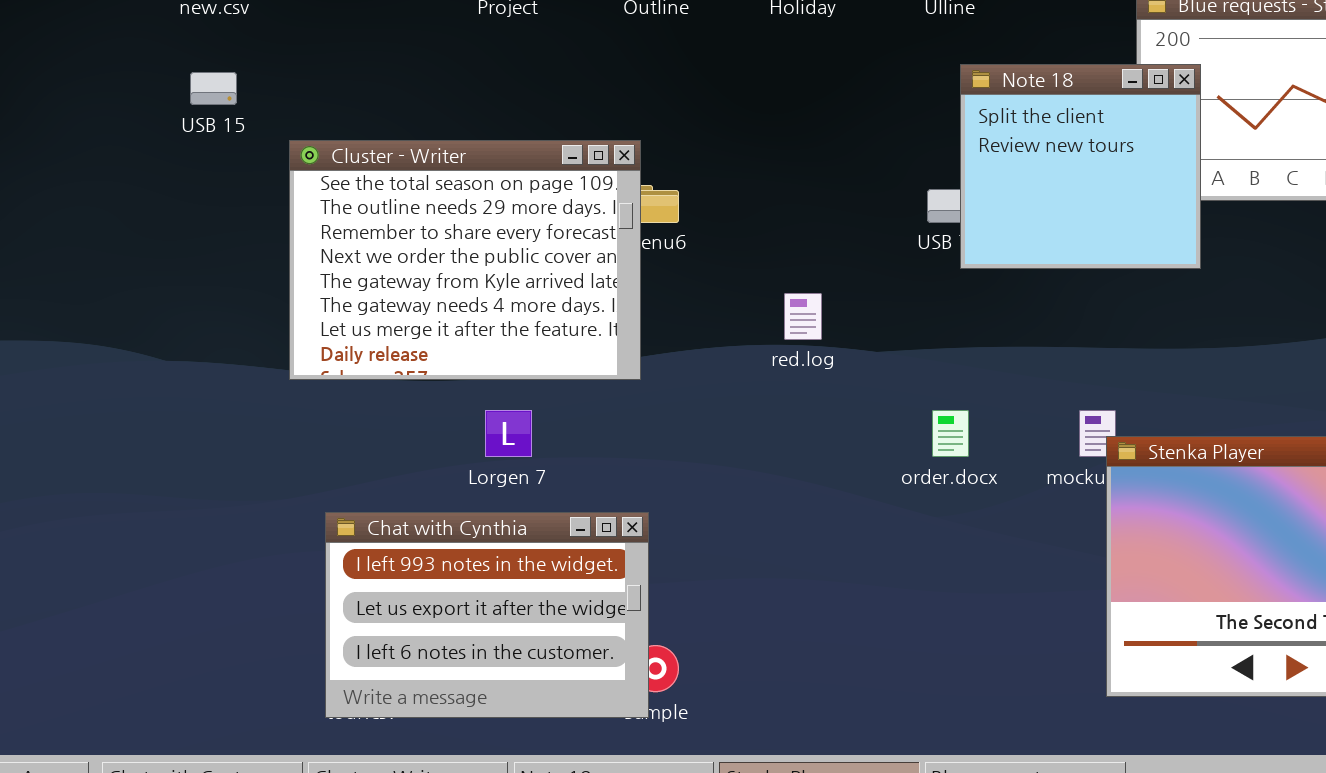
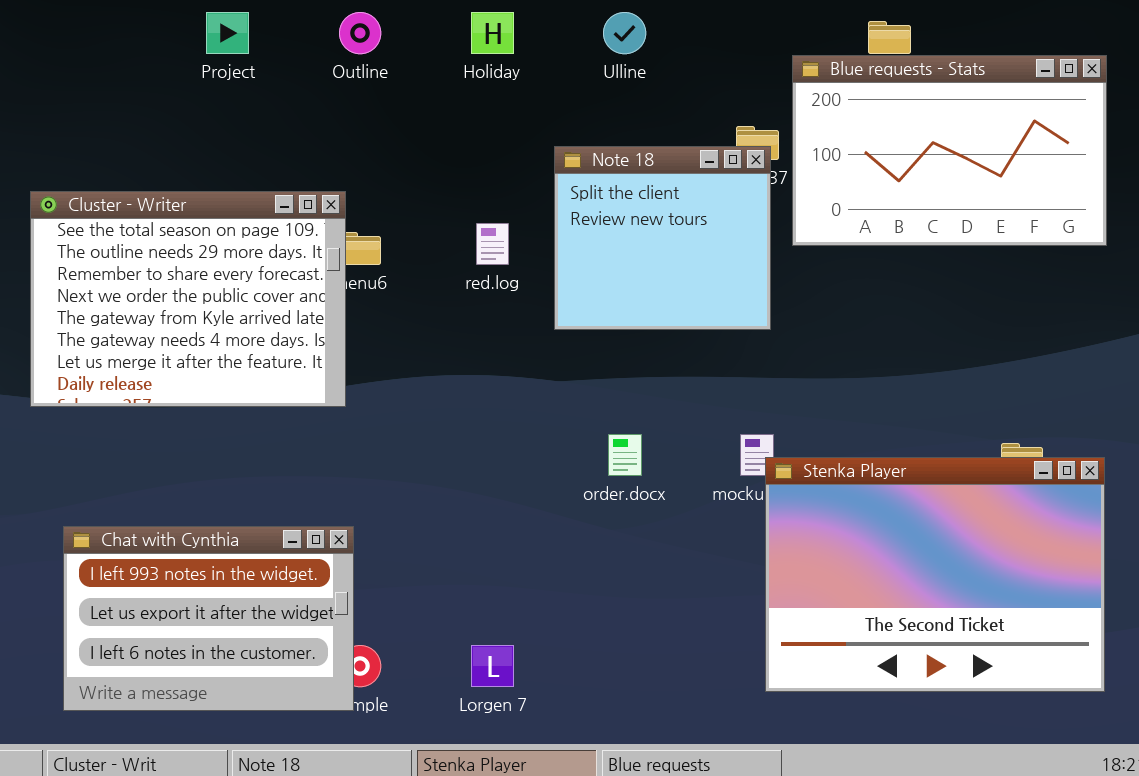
Note 18: [960,64,1201,269] -> [554,146,771,330], moved
red.log: [784,293,822,340] -> [476,223,509,265], moved
Lorgen 7: [485,410,532,457] -> [471,645,514,687], moved

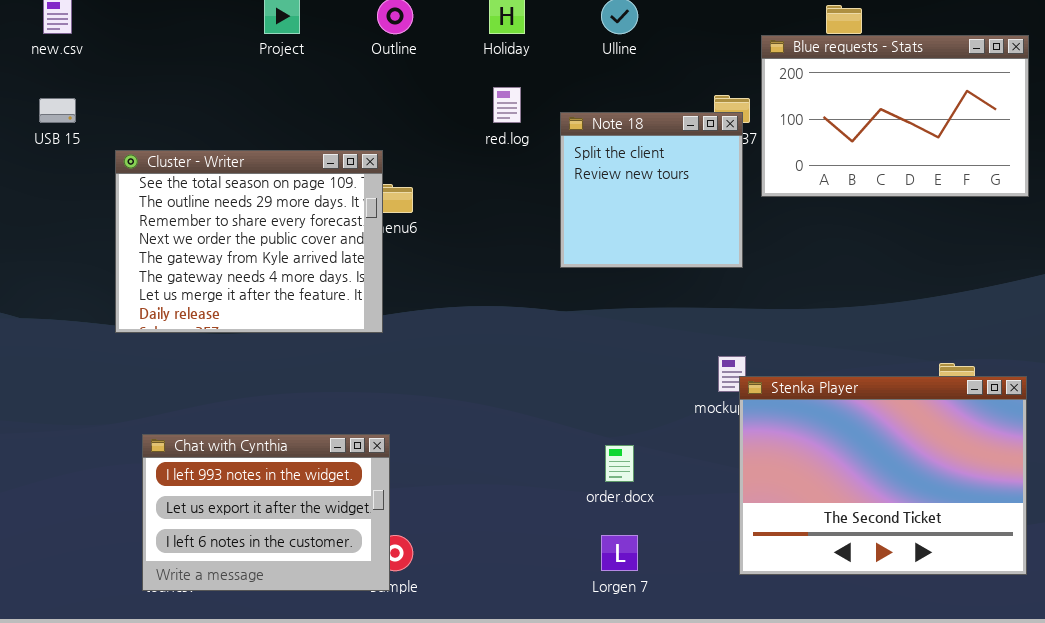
red.log: [476,223,509,265] -> [493,87,521,123], moved
order.docx: [608,434,642,476] -> [605,445,634,482], moved
Lorgen 7: [471,645,514,687] -> [601,535,638,571], moved

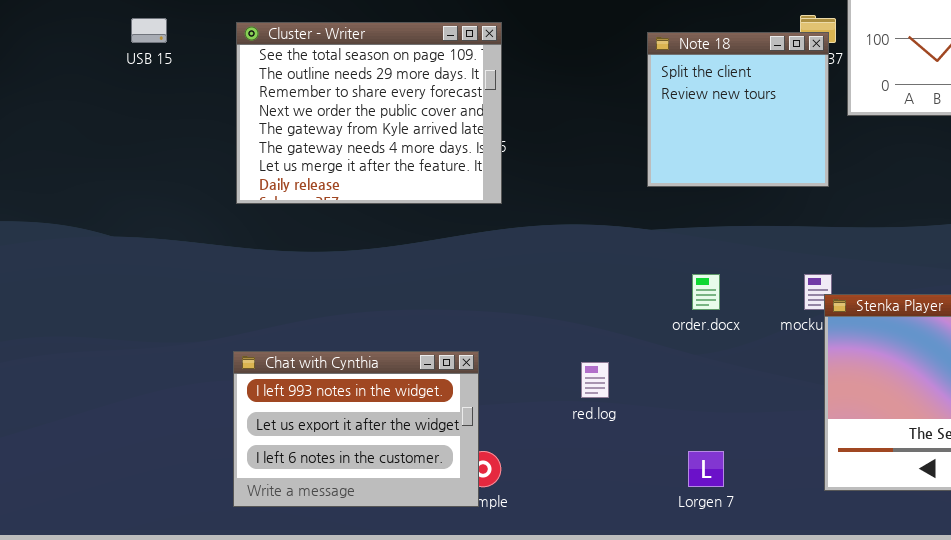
red.log: [493,87,521,123] -> [581,362,609,398], moved
Cluster - Writer: [115,150,383,333] -> [236,22,502,204], moved
order.docx: [605,445,634,482] -> [692,274,720,310], moved

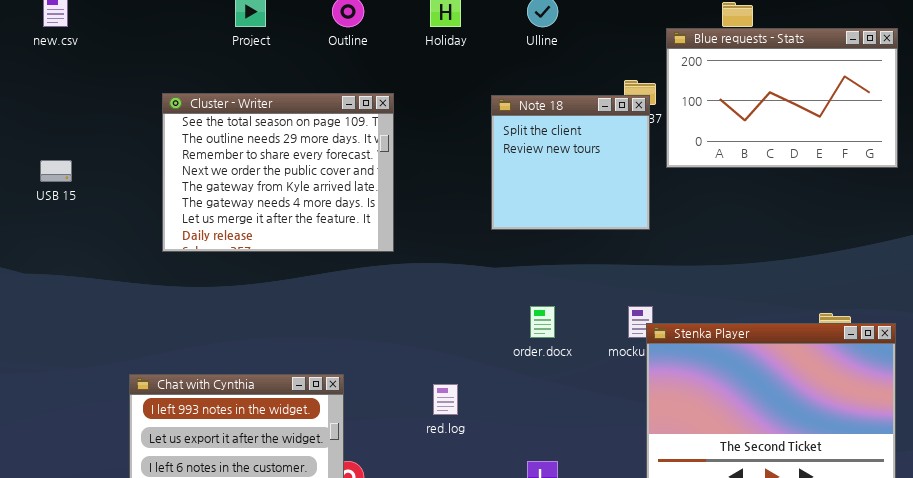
USB 15: [131,18,167,43] -> [40,160,72,182], moved
Cluster - Writer: [236,22,502,204] -> [162,93,394,252], moved

